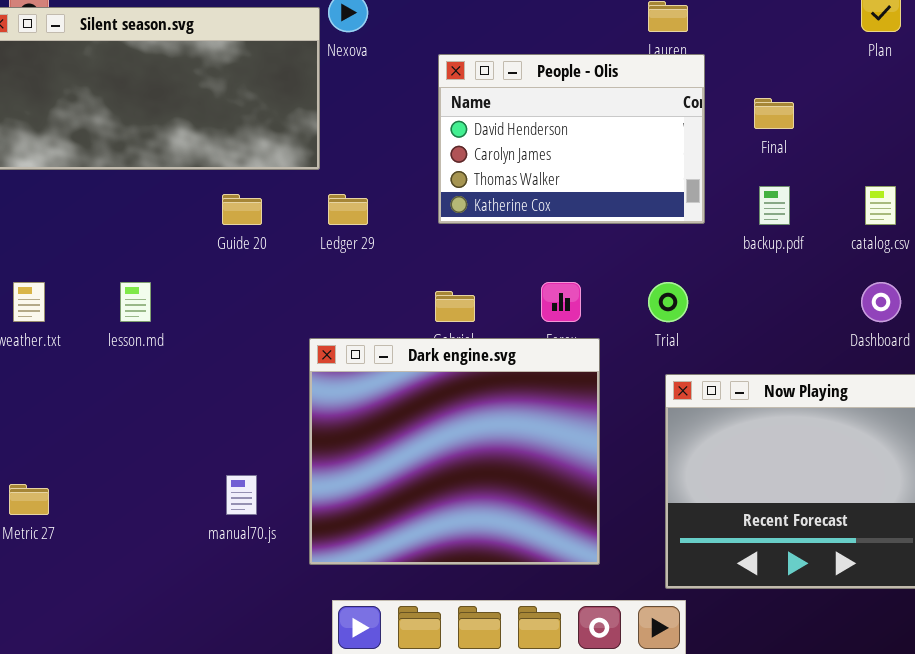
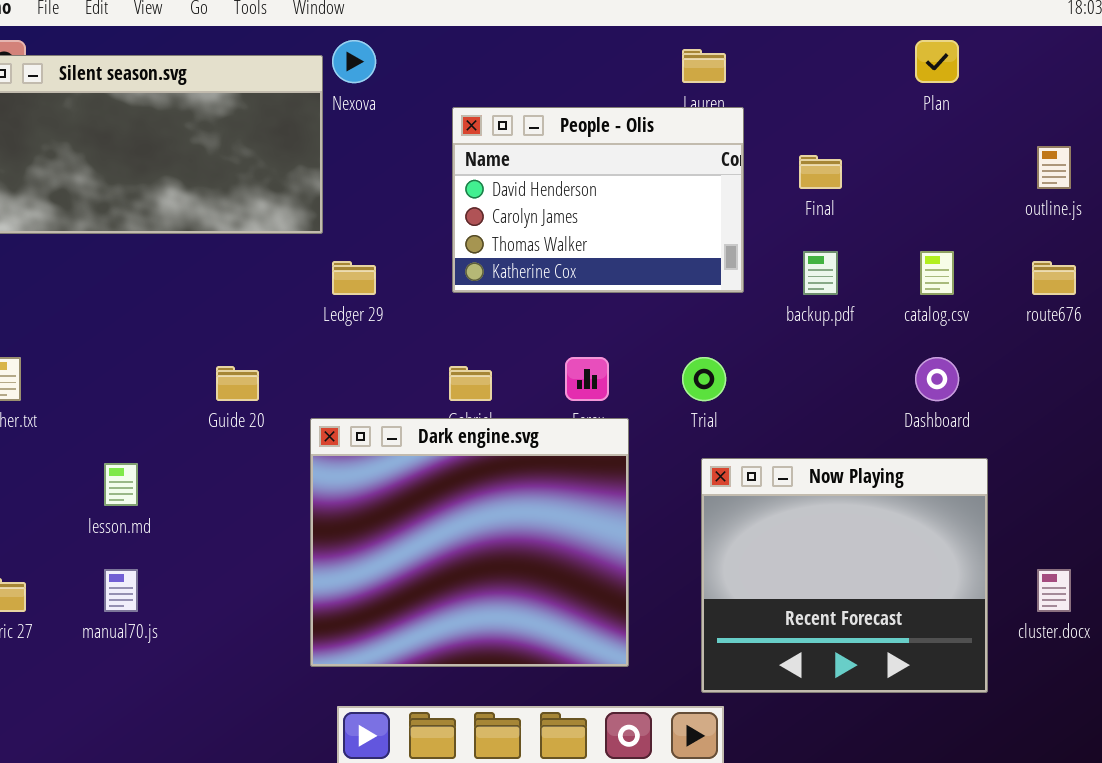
Guide 20: [222,194,262,225] -> [216,366,259,401], moved
lesson.md: [120,282,151,322] -> [104,463,138,506], moved
manual70.js: [226,475,257,515] -> [104,569,138,612], moved

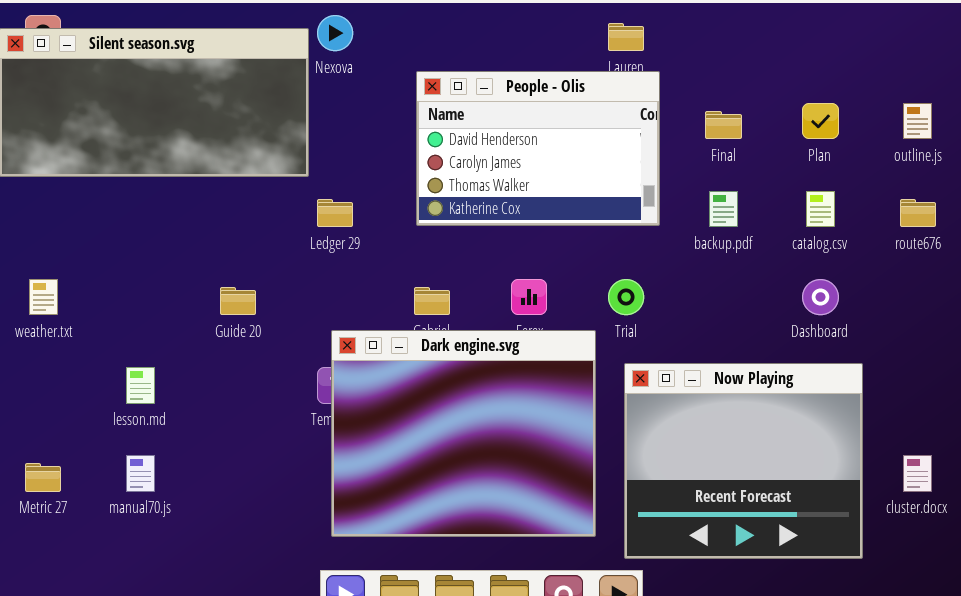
Plan: [915,40,959,83] -> [802,103,839,139], moved
Dark engine.svg: [310,418,629,667] -> [331,330,596,537], moved

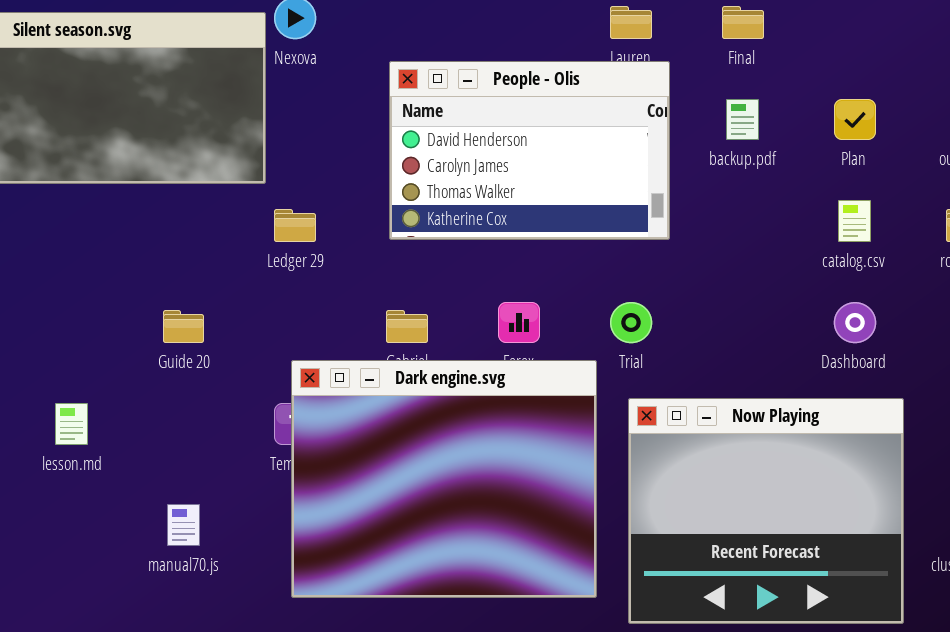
Final: [705,111,742,139] -> [722,6,764,39], moved
backup.pdf: [709,191,738,227] -> [726,99,759,140], moved
manual70.js: [126,455,155,492] -> [167,504,200,546], moved

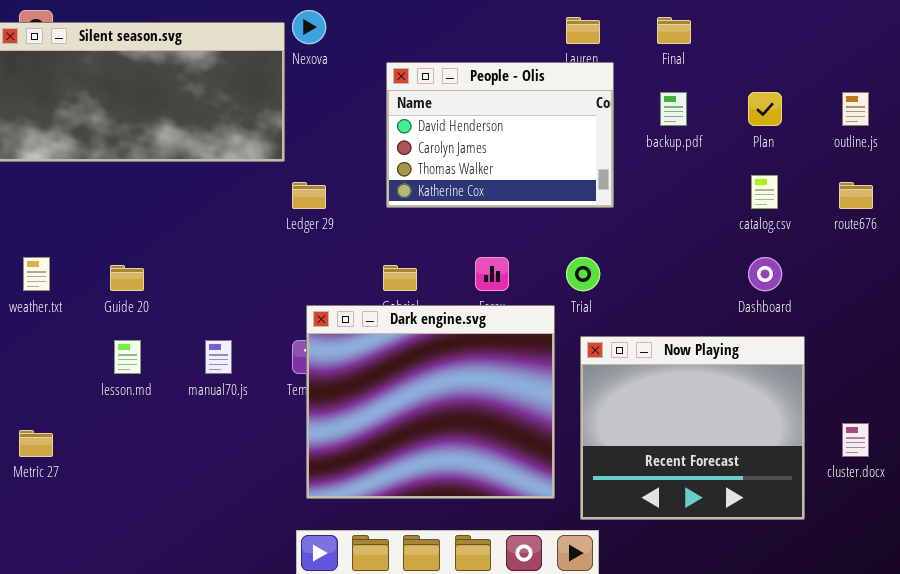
Guide 20: [163,310,204,343] -> [110,265,144,291], moved
manual70.js: [167,504,200,546] -> [205,340,232,374], moved

